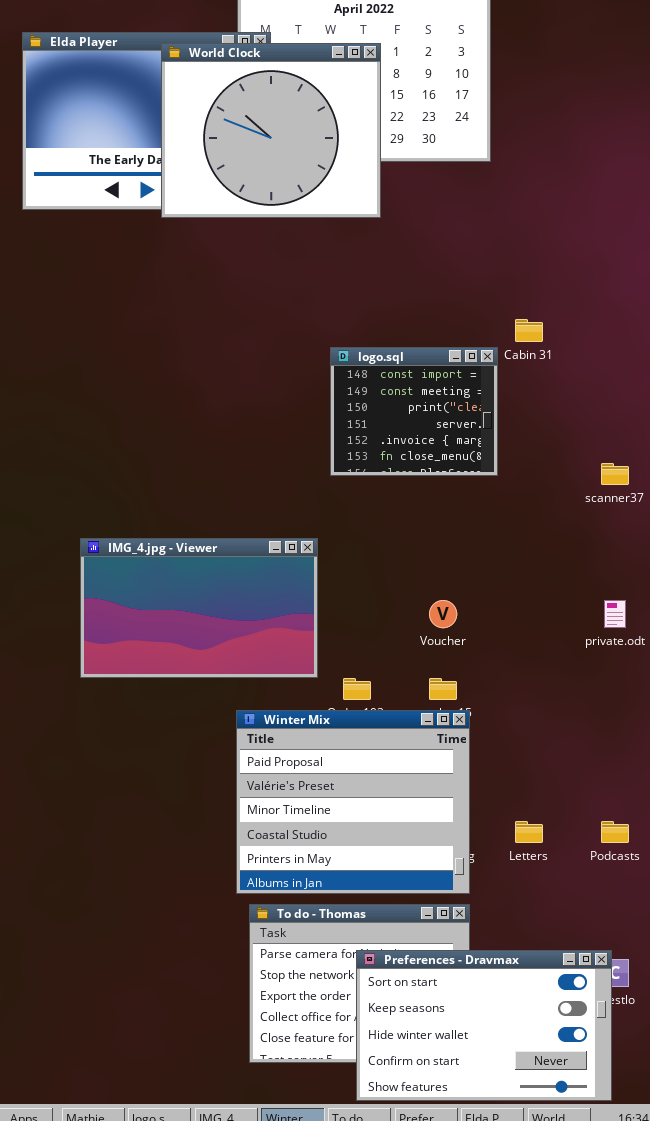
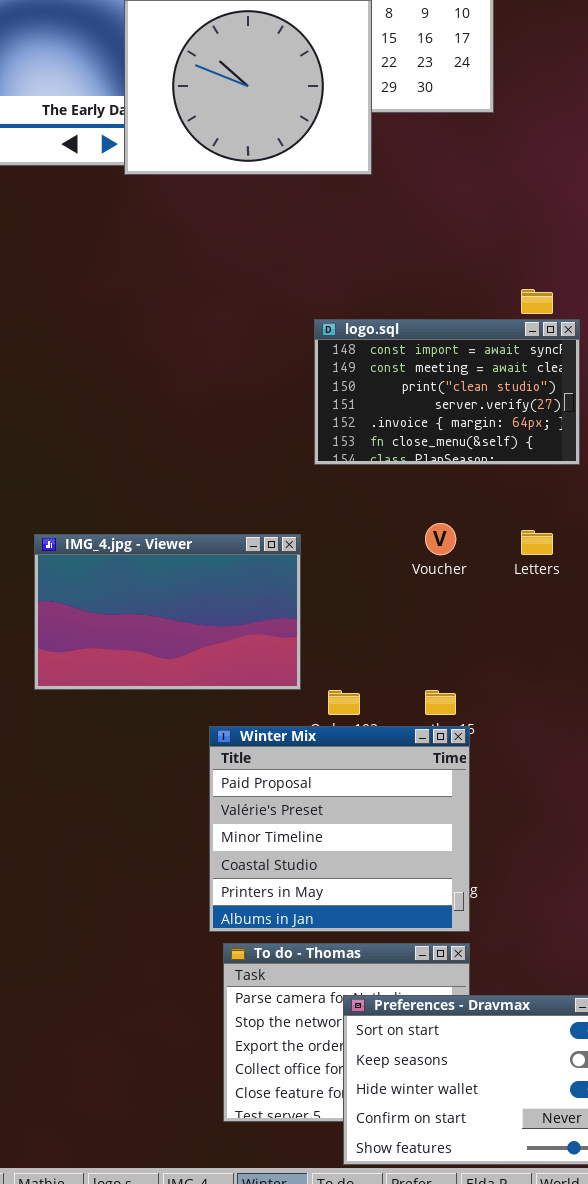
logo.sql: [330,347,498,476] -> [314,319,580,465], resized
Voucher: [429,600,457,628] -> [425,523,456,555], moved
Letters: [515,821,543,843] -> [521,530,553,555], moved

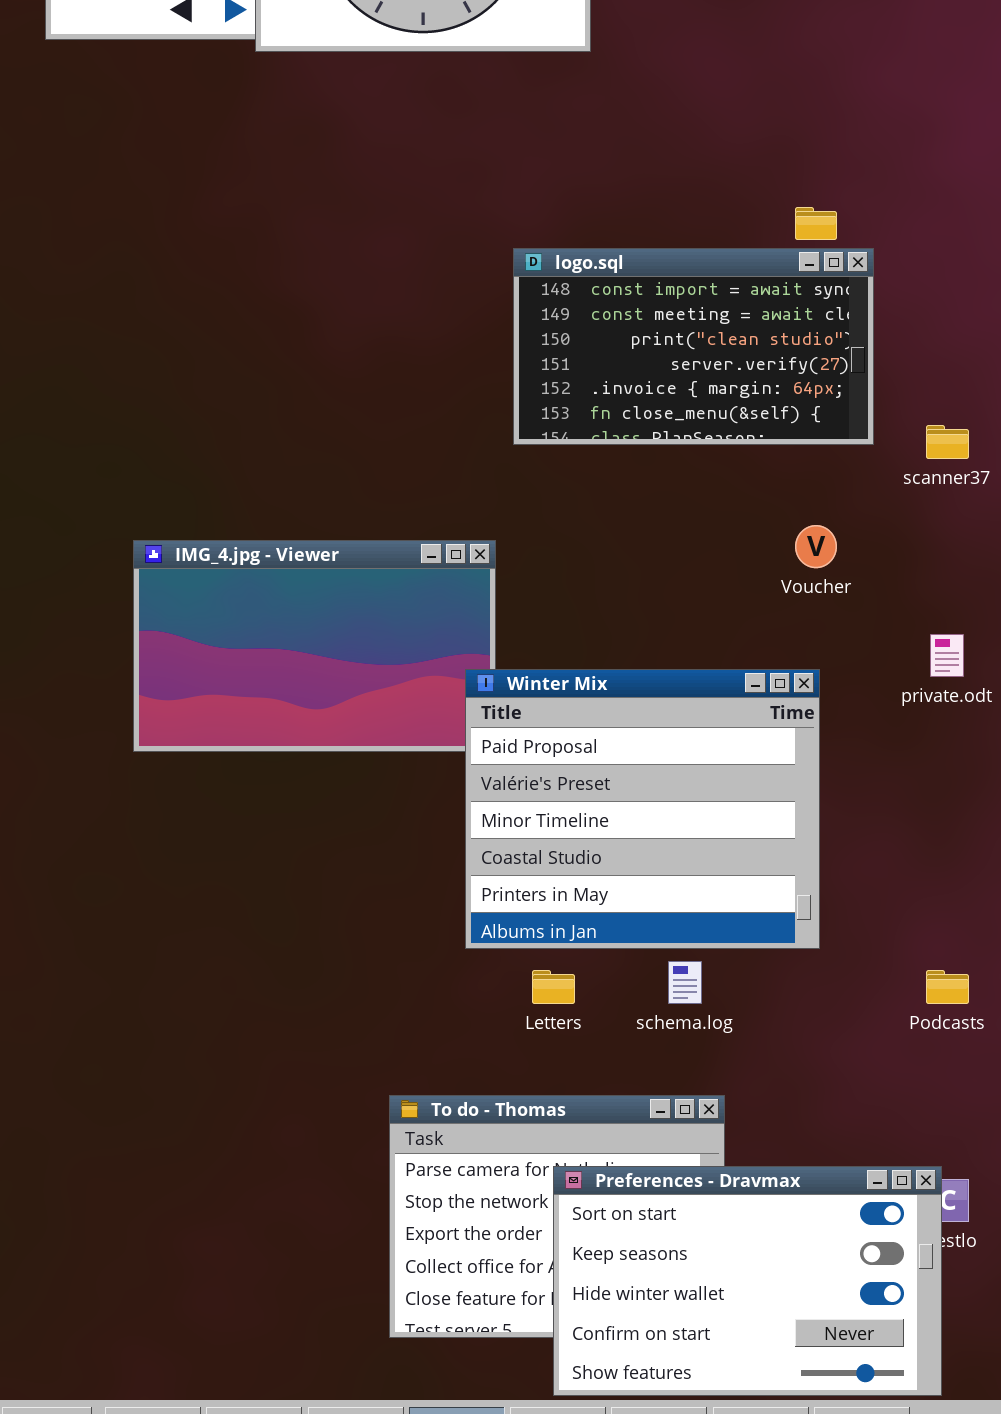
Voucher: [425,523,456,555] -> [795,525,837,568], moved
Letters: [521,530,553,555] -> [532,970,575,1004], moved
Winter Mix: [209,726,470,932] -> [465,669,820,949], moved

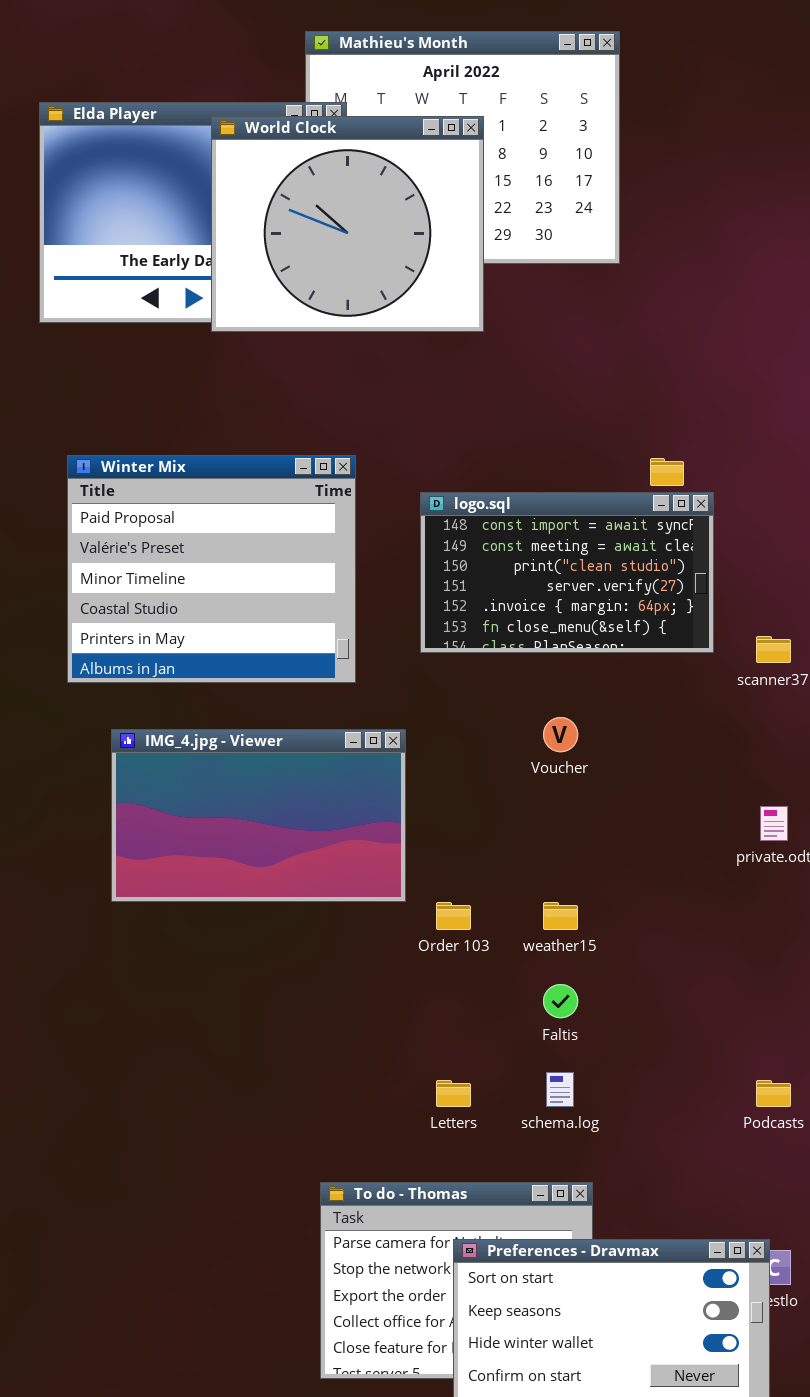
Voucher: [795,525,837,568] -> [543,717,578,752], moved
Winter Mix: [465,669,820,949] -> [67,455,356,683], moved

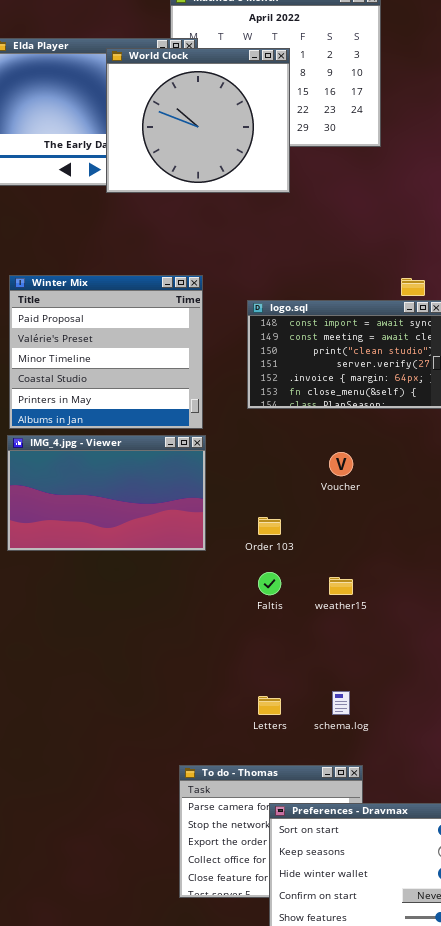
IMG_4.jpg - Viewer: [111,729,406,902] -> [7,435,206,551], moved
Order 103: [436,902,471,930] -> [258,517,281,535], moved
Faltis: [543,984,578,1018] -> [258,572,281,595], moved

